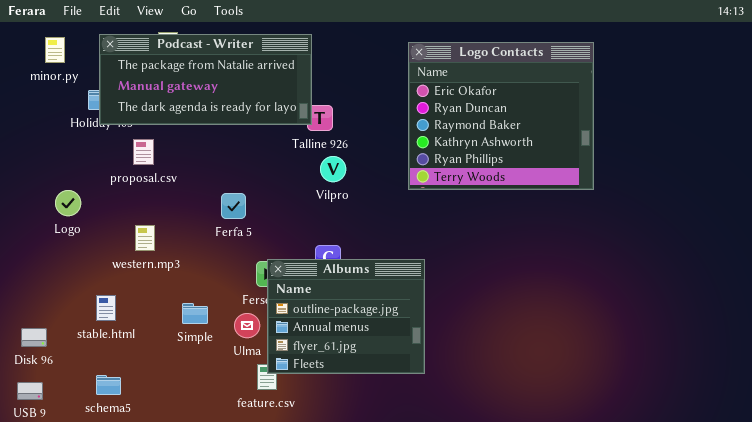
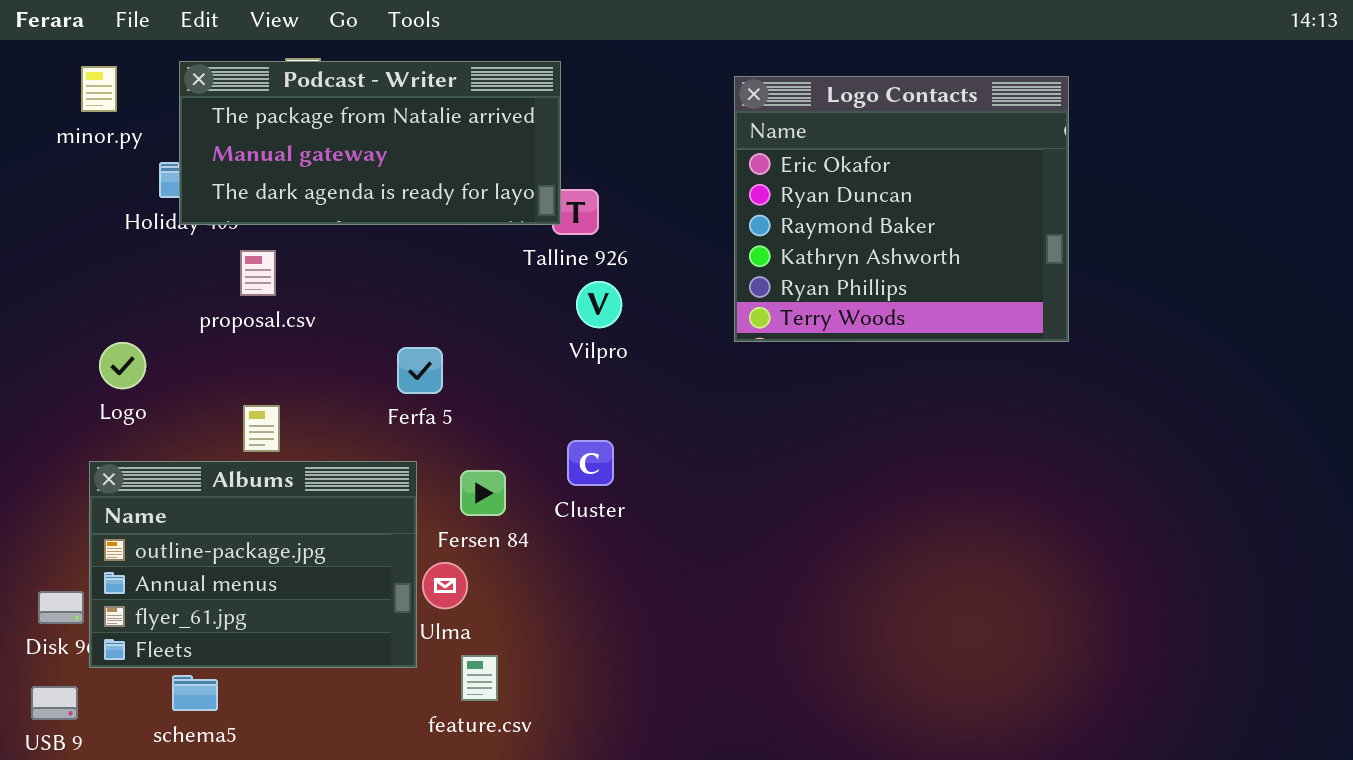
Albums: [267,259,425,374] -> [89,461,417,668], moved, resized

